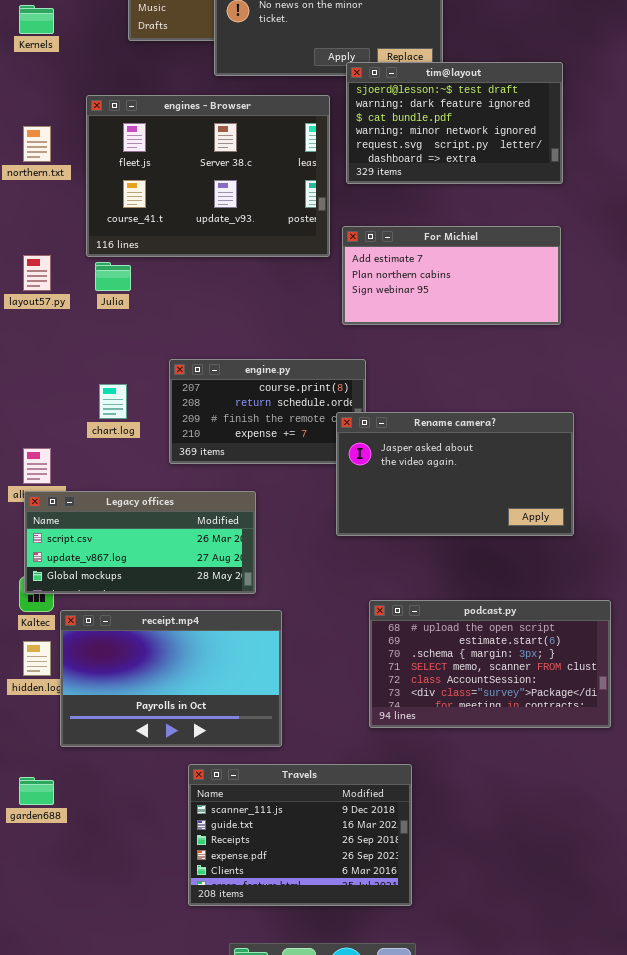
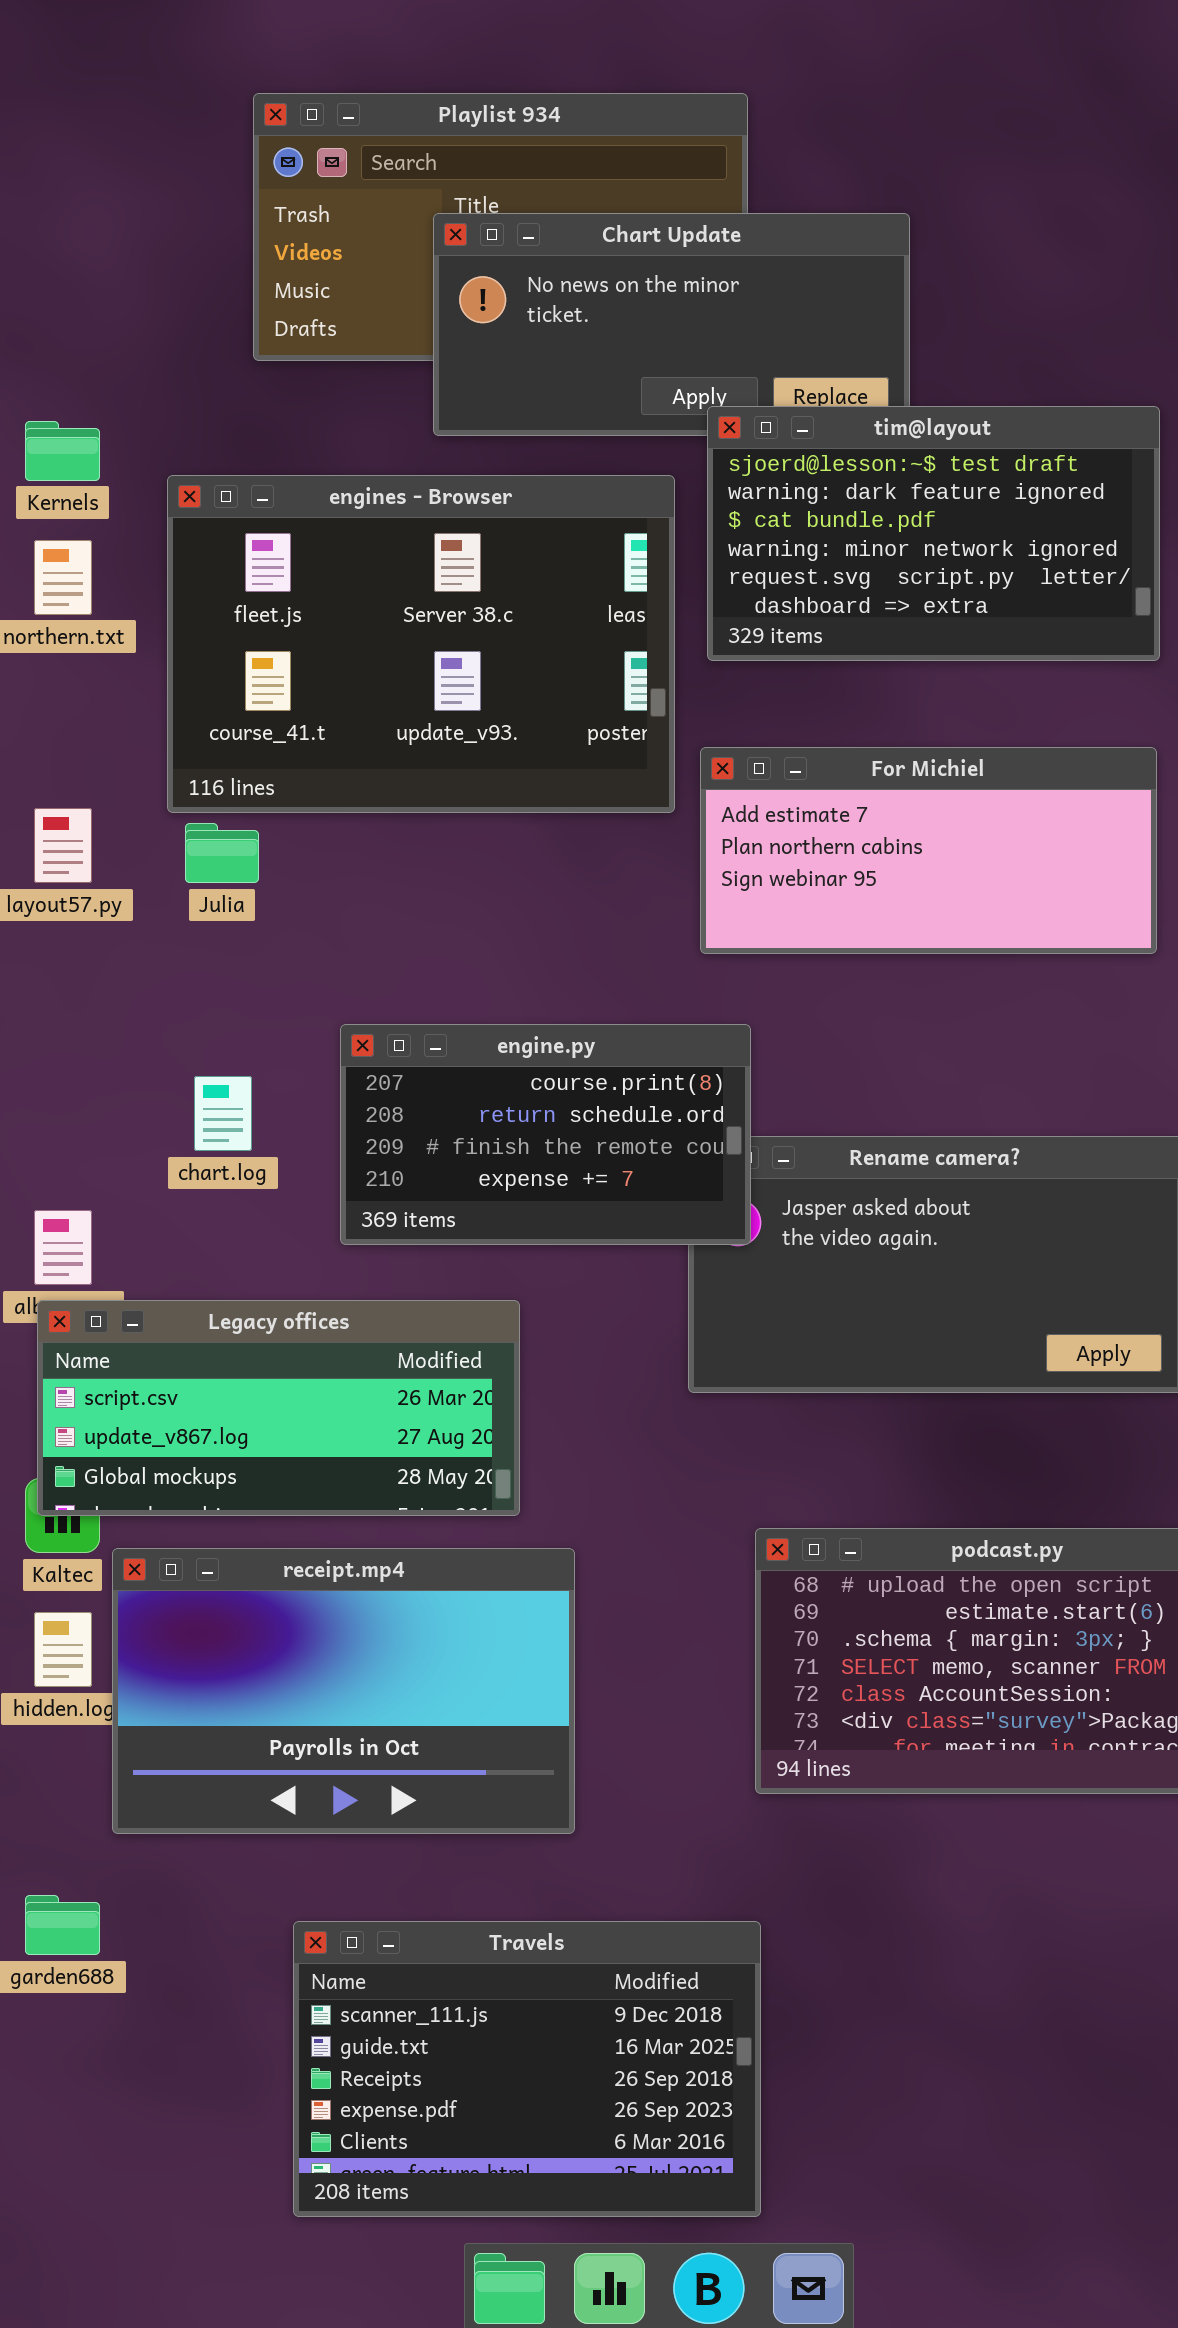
Kernels: [19,5,54,34] -> [25,421,100,481], moved
engine.py: [169,359,366,464] -> [340,1024,751,1245], raised
Travels: [188,764,412,906] -> [293,1921,761,2217], moved

